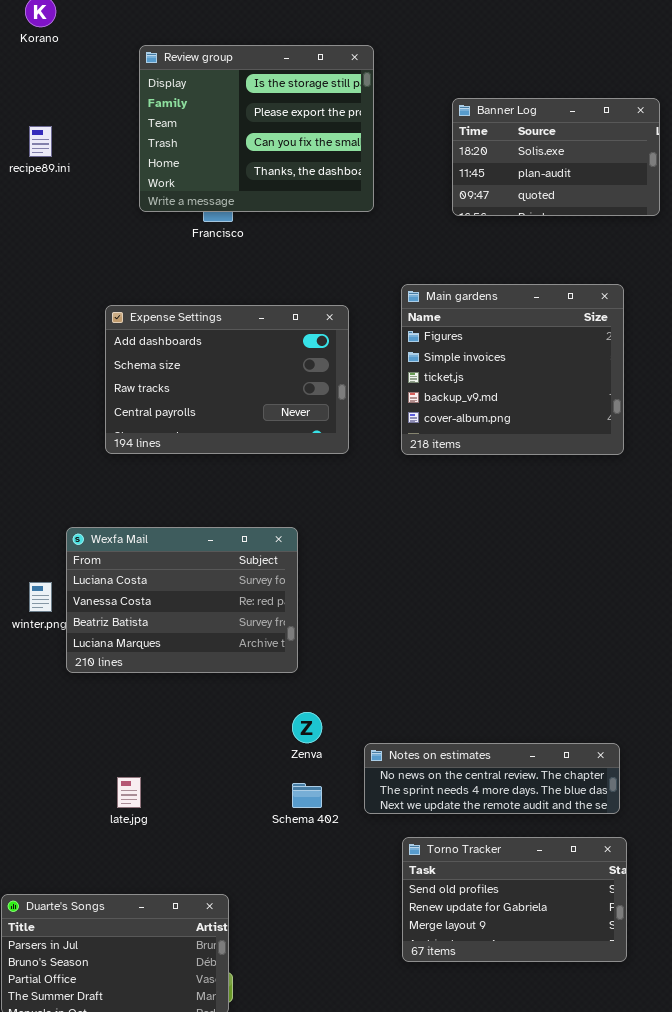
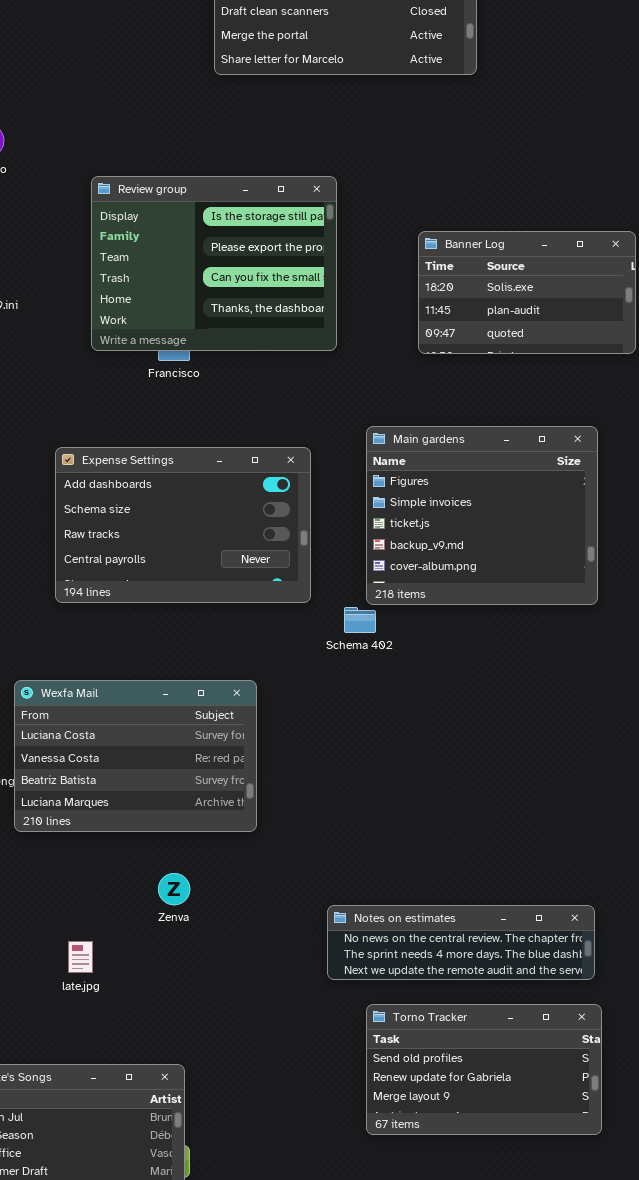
Zenva: [292,712,322,743] -> [158,873,190,905], moved
Schema 402: [292,783,322,808] -> [344,607,376,633], moved

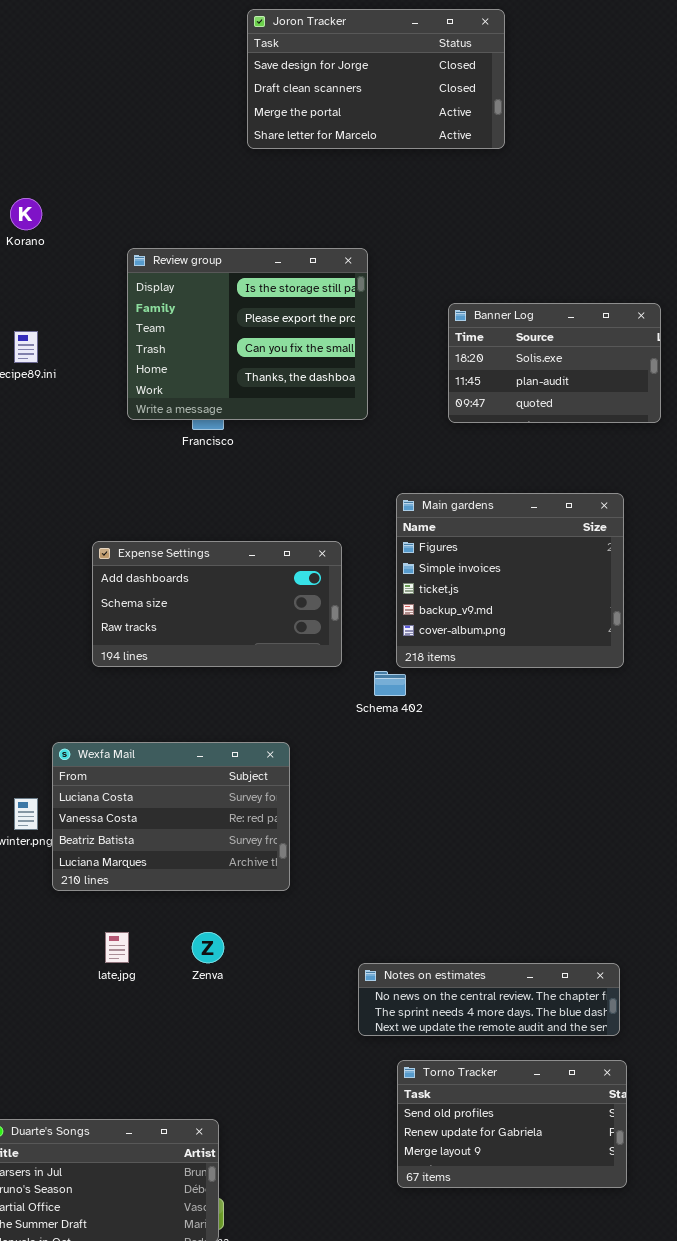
Expense Settings: [55,447,311,603] -> [92,541,342,667], resized
late.jpg: [68,941,93,973] -> [105,932,129,963], moved

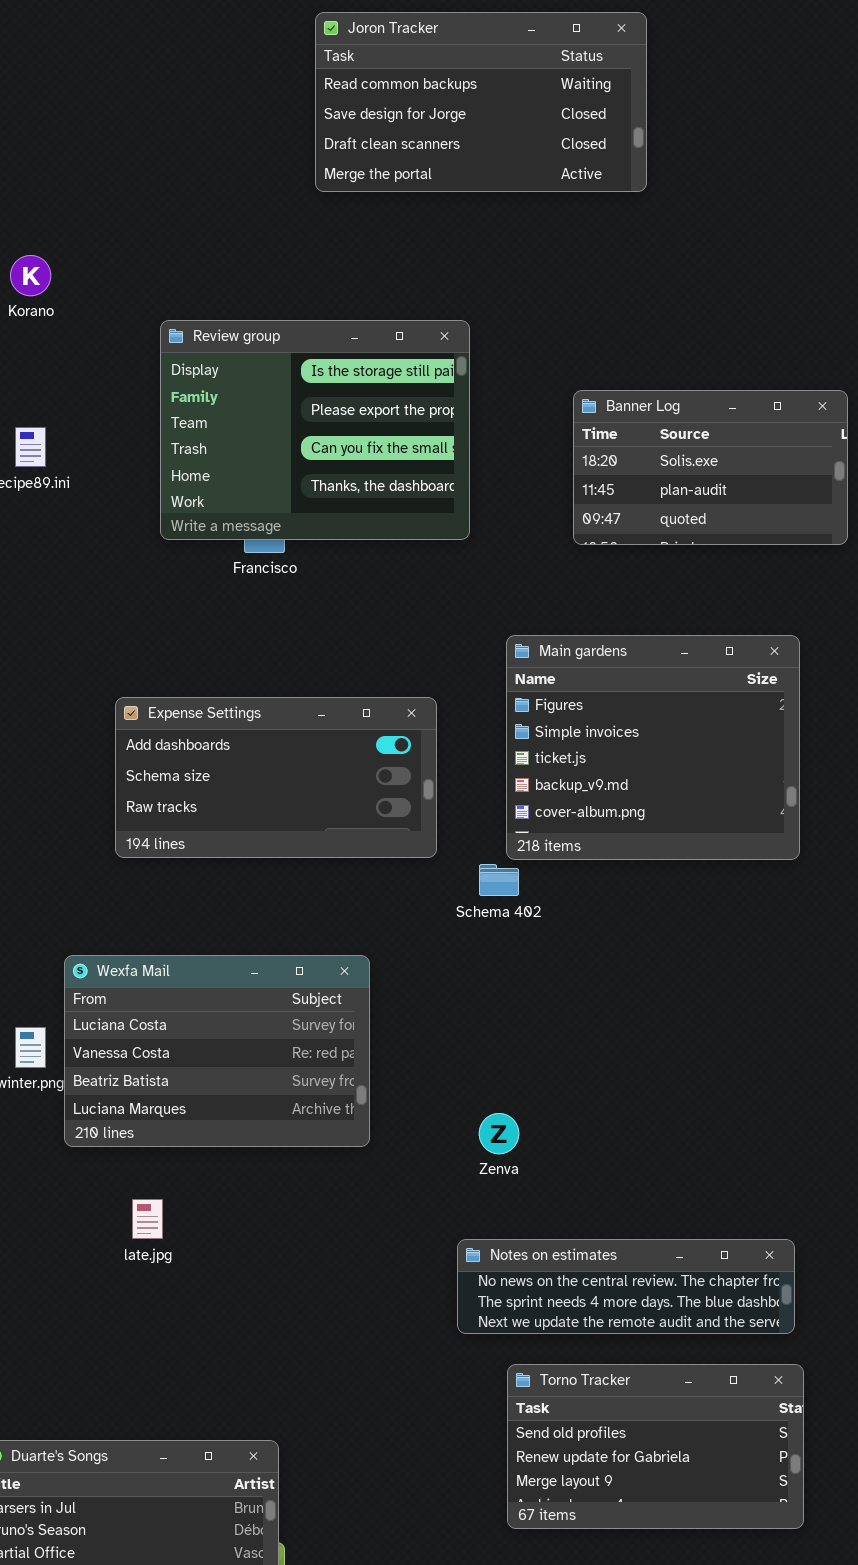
Joron Tracker: [247,9,505,149] -> [315,12,647,192], scrolled up 1 row
Zenva: [192,932,224,963] -> [479,1113,519,1154], moved

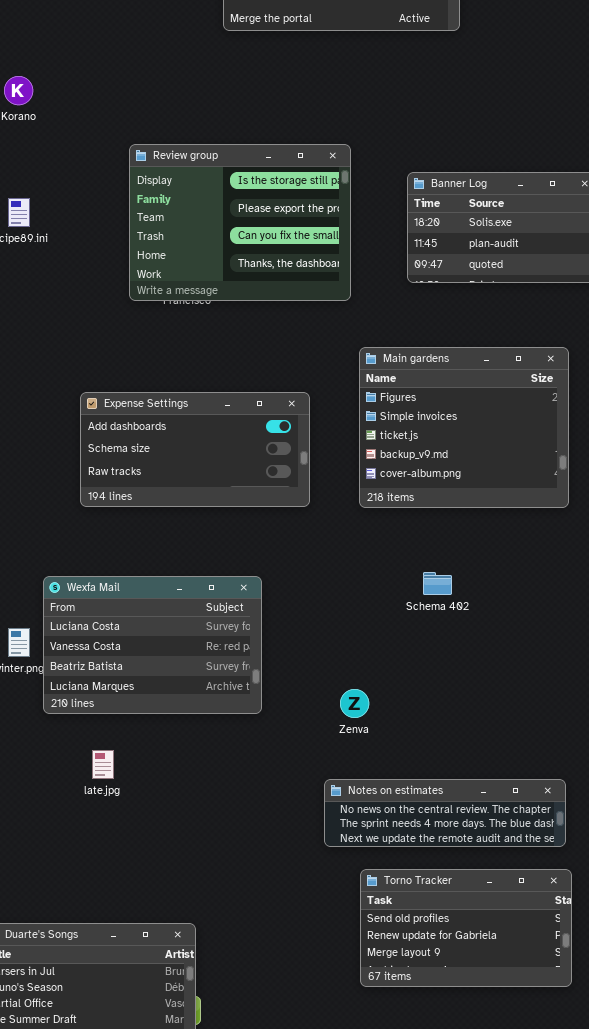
Review group: [160,320,470,540] -> [129,144,351,301], moved
Schema 402: [479,864,519,896] -> [423,572,452,595], moved

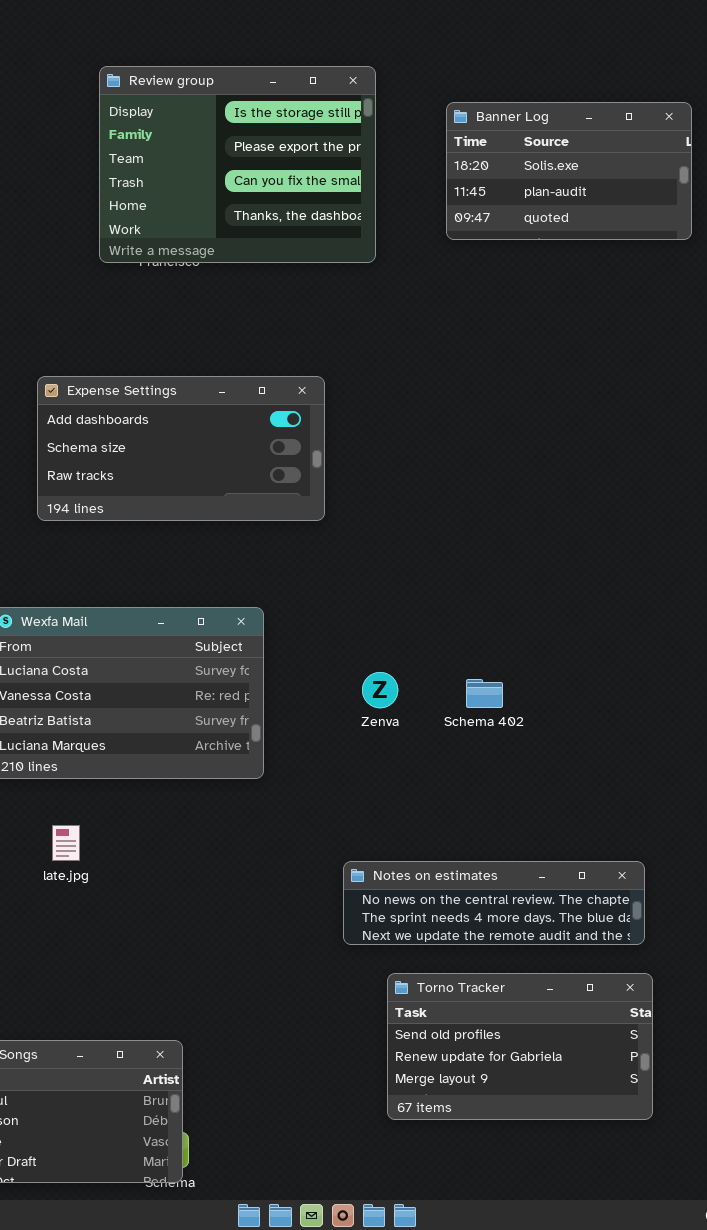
Main gardens: [359,347,569,508] -> none, closed
Schema 402: [423,572,452,595] -> [466,679,503,708], moved
Zenva: [340,689,369,718] -> [362,672,398,708], moved

